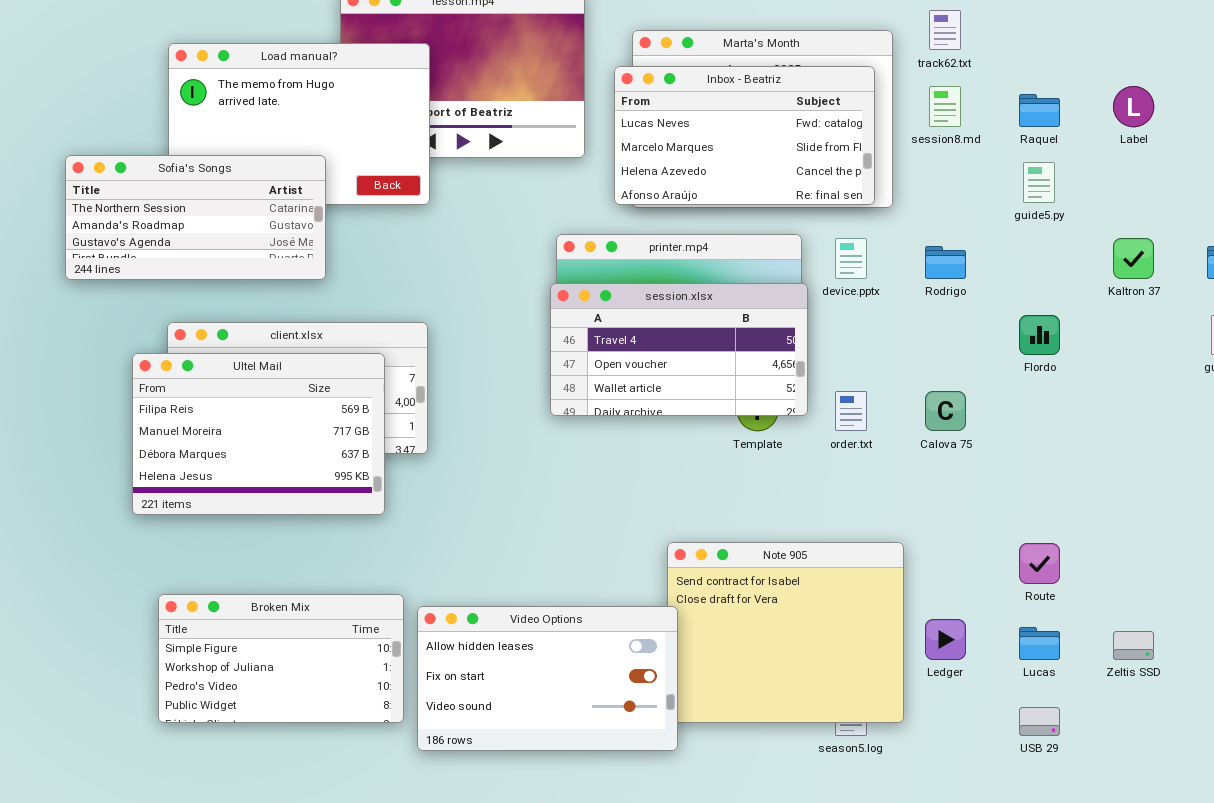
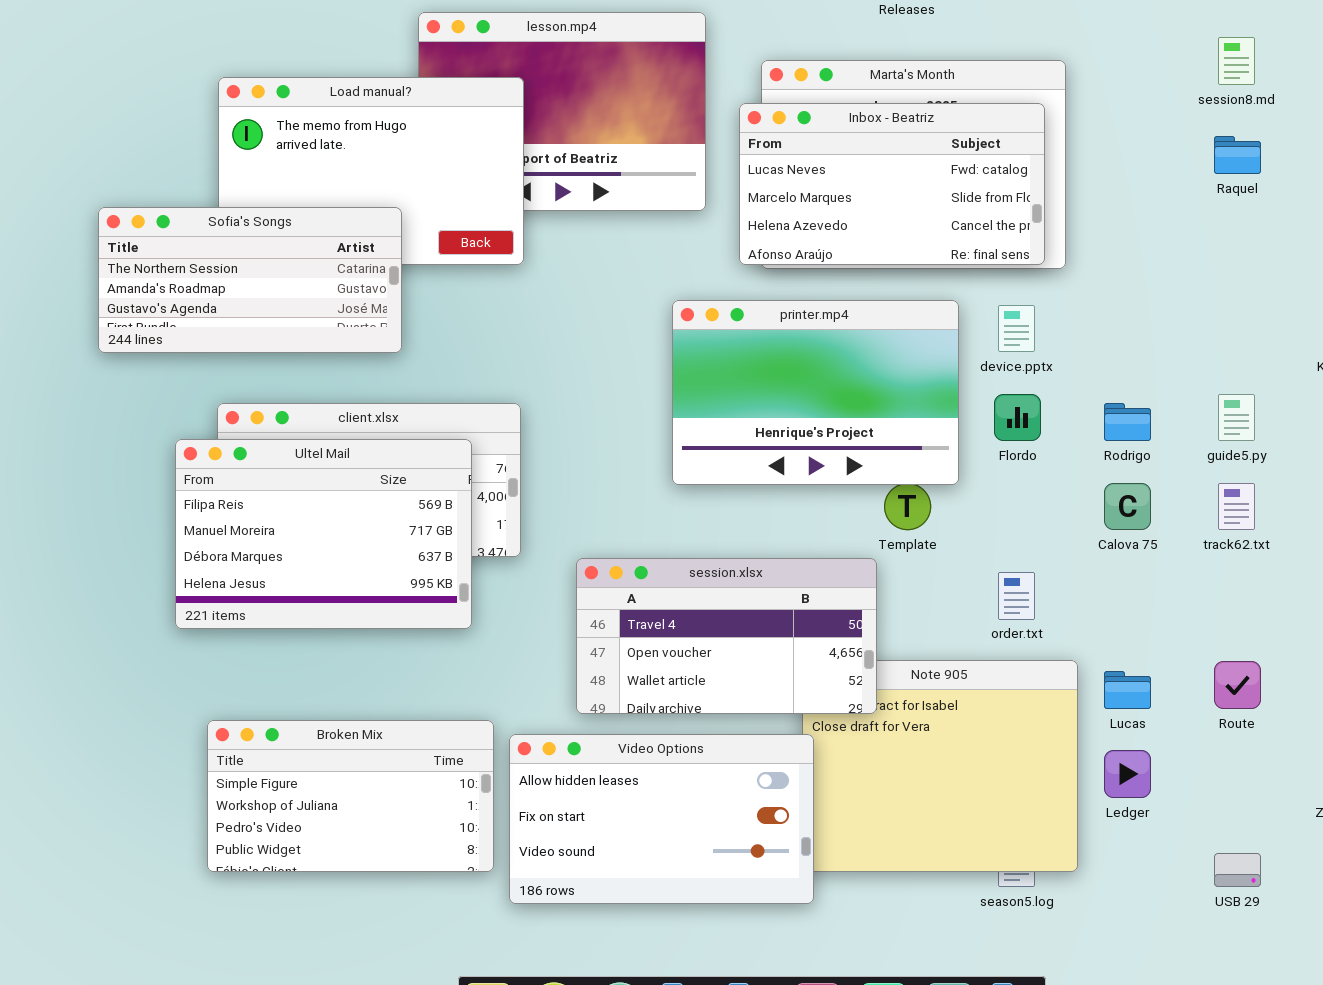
track62.txt: [929,10,961,50] -> [1218,483,1255,530], moved
session8.md: [929,86,961,127] -> [1218,37,1255,85], moved
guide5.py: [1023,162,1055,203] -> [1218,394,1255,441], moved
Rodrigo: [925,246,966,279] -> [1104,403,1151,441], moved
session.xlsx: [550,283,808,416] -> [576,558,877,714], moved
Flordo: [1019,315,1060,355] -> [994,394,1041,441], moved
order.txt: [835,391,867,431] -> [998,572,1035,620], moved
Lucas: [1019,627,1060,660] -> [1104,671,1151,709], moved

